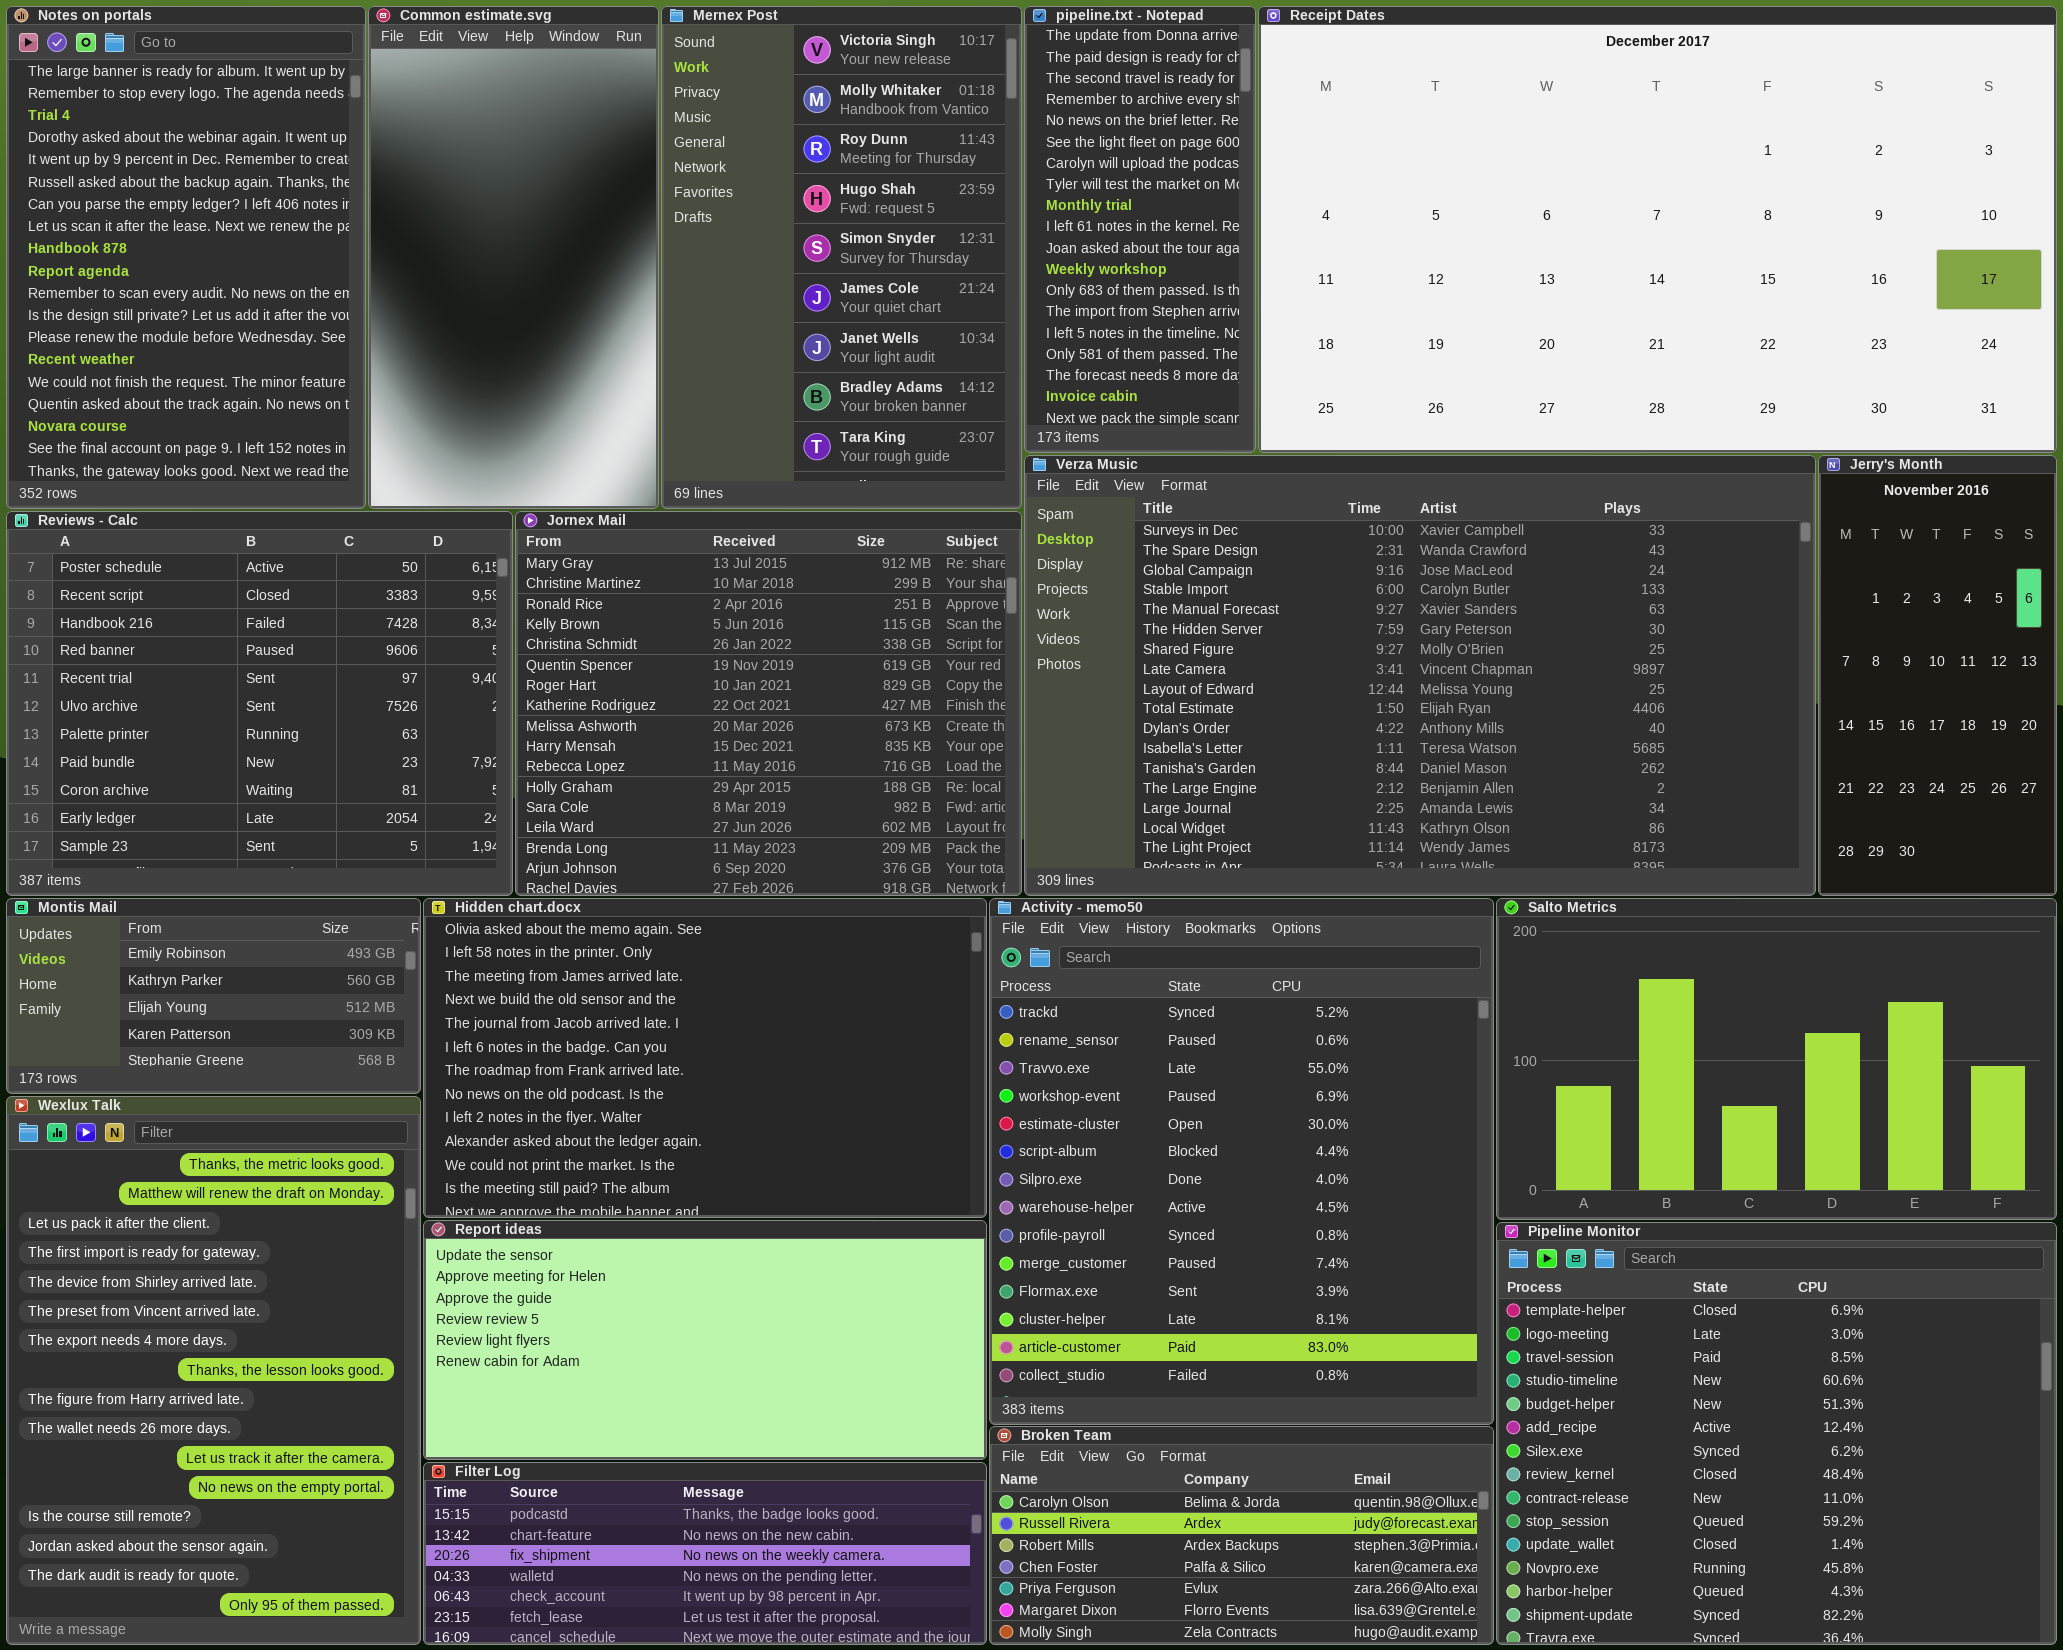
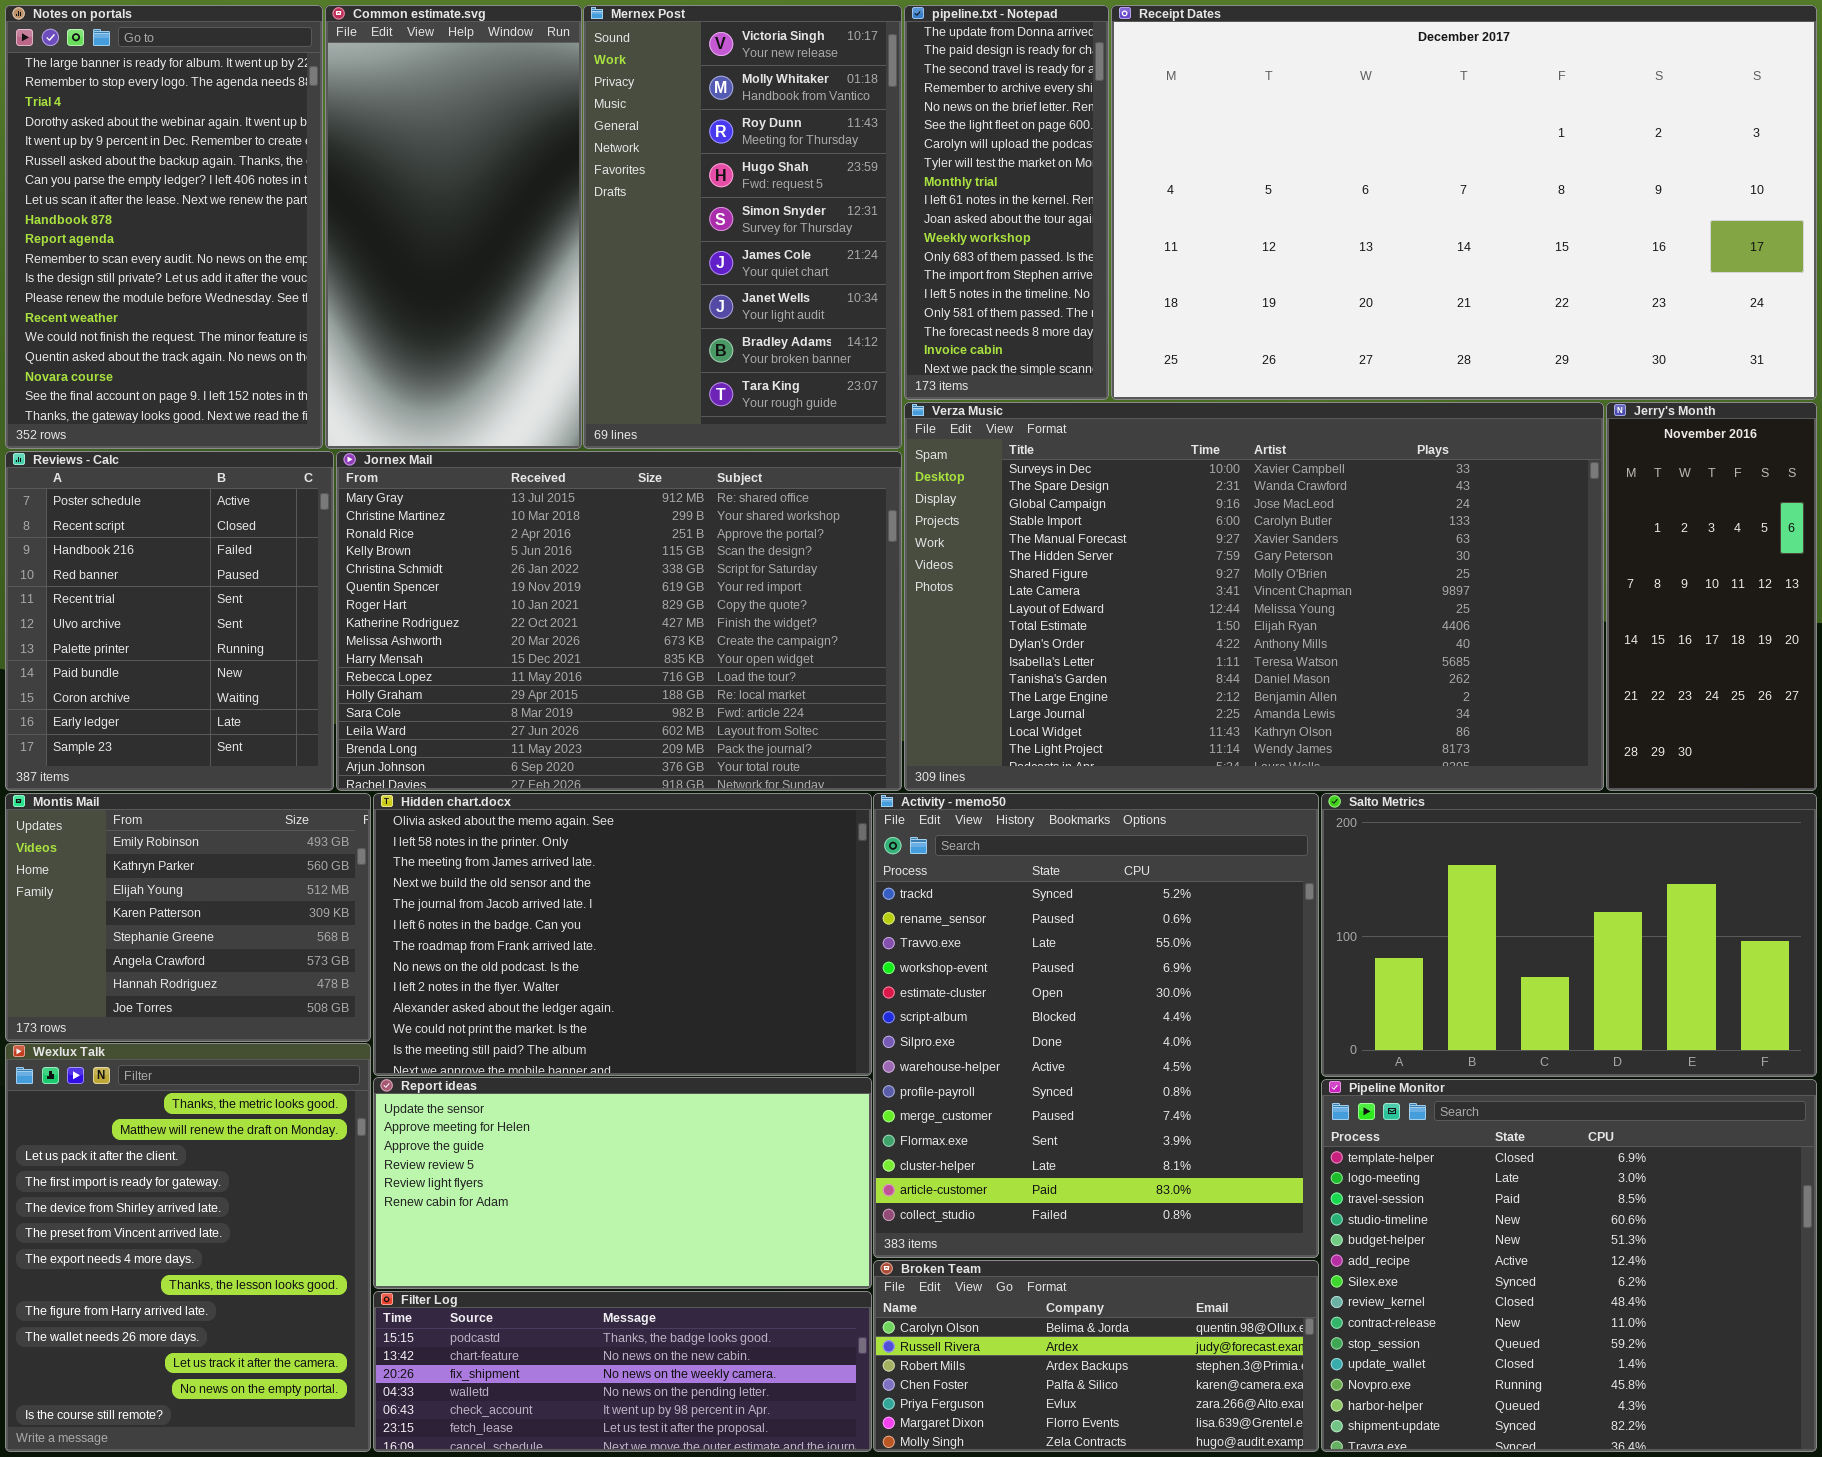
Reviews - Calc: [6,511,513,896] -> [5,451,334,791], resized
Jornex Mail: [515,511,1022,896] -> [336,451,902,791], resized
Montis Mail: [6,898,421,1094] -> [5,793,371,1042], resized
Wexlux Talk: [6,1096,421,1645] -> [5,1043,371,1452], resized

